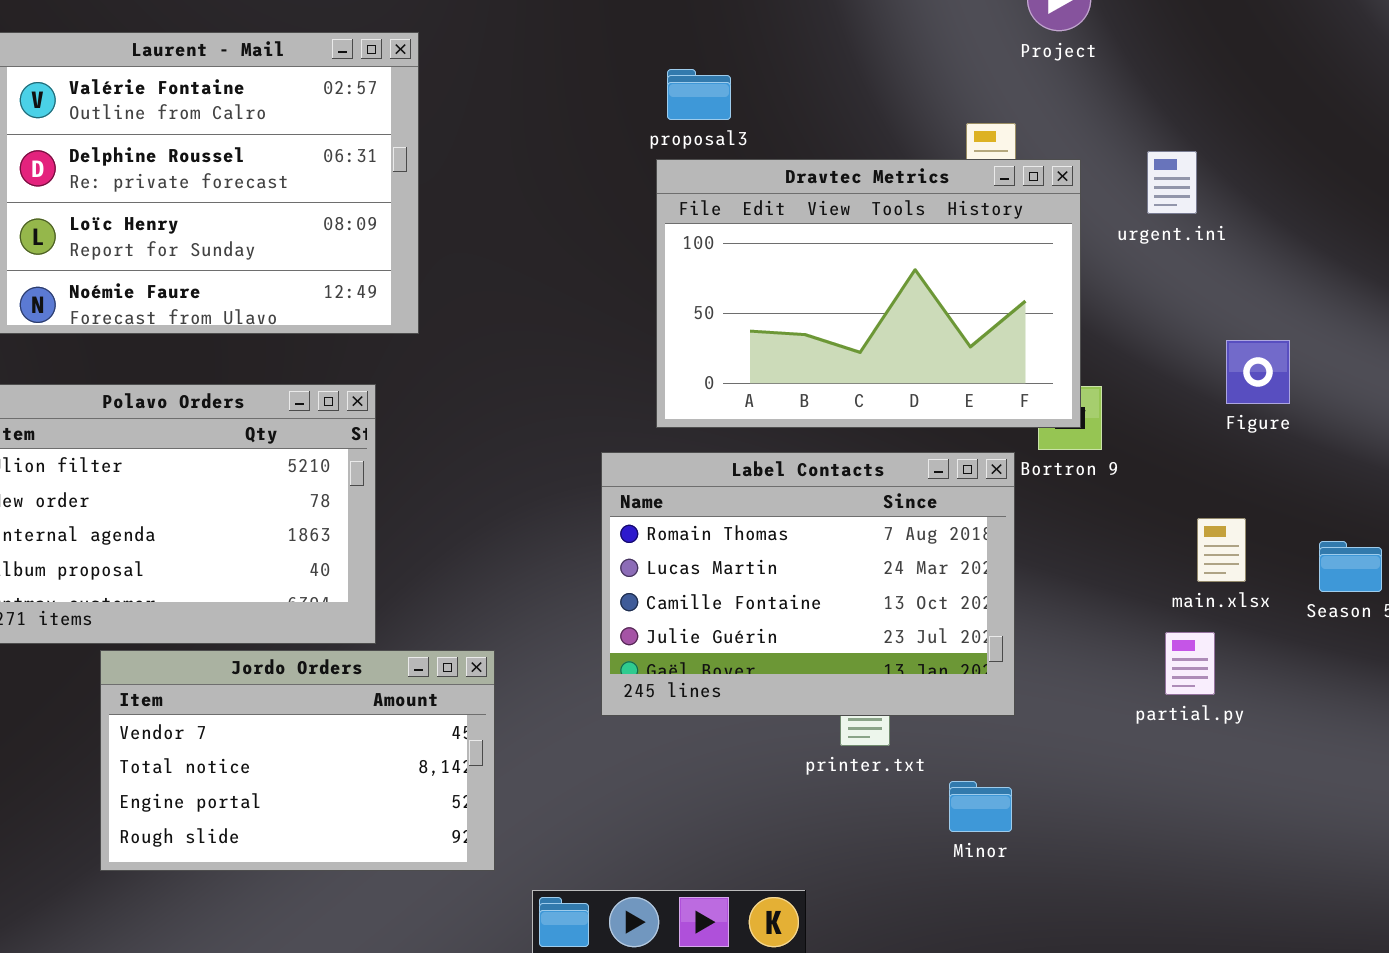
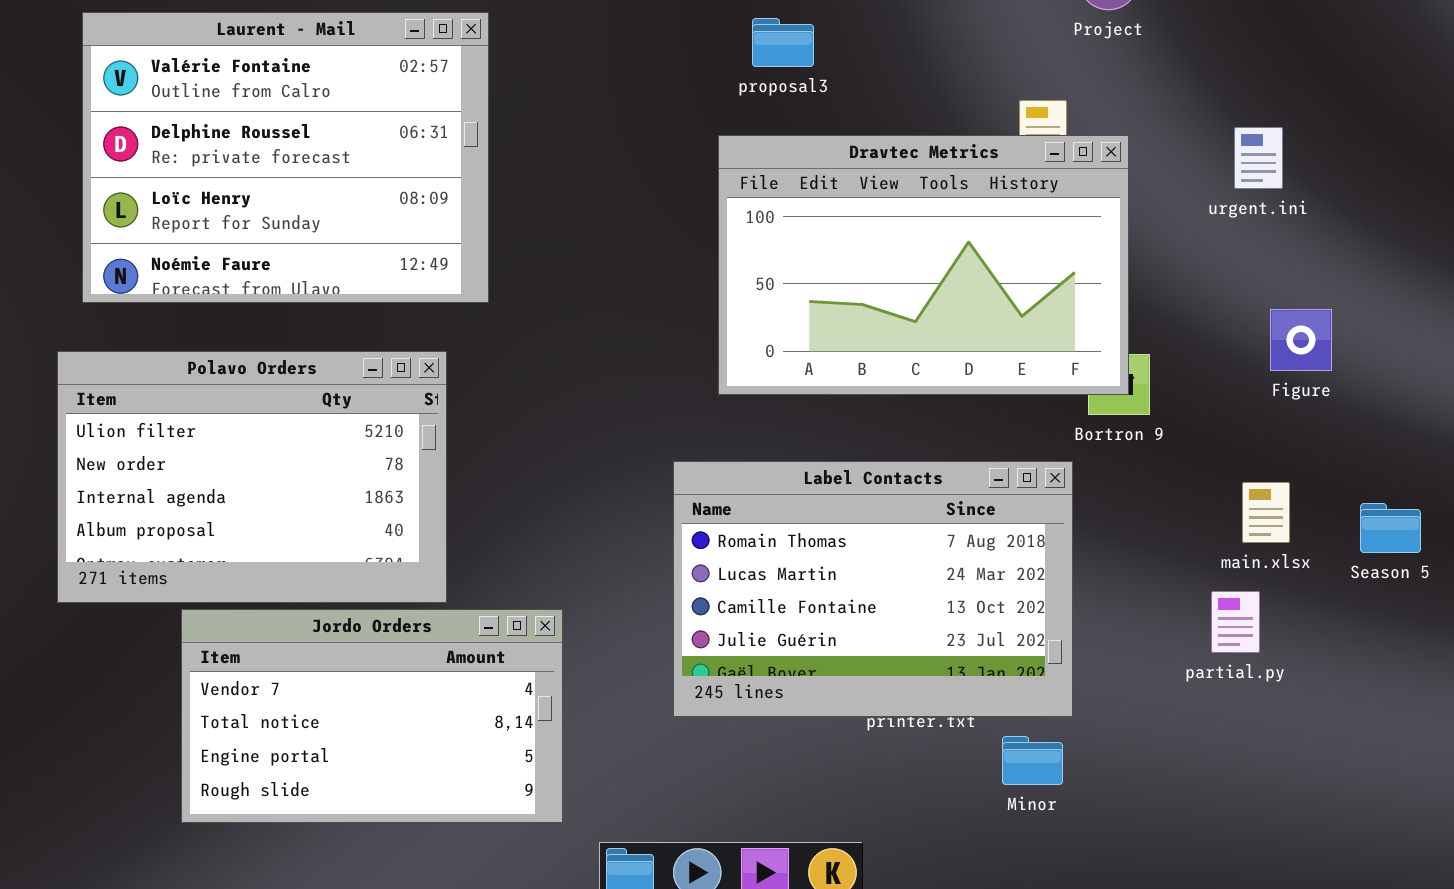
proposal3: [667,69,731,120] -> [752,18,814,67], moved
urgent.ini: [1147,151,1197,214] -> [1234,127,1283,189], moved
Label Contacts: [601,452,1015,716] -> [673,461,1073,717], moved

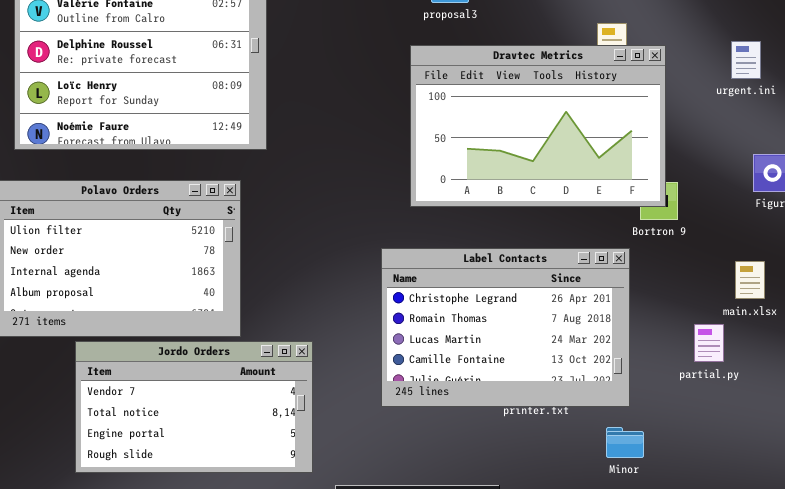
Label Contacts: [673,461,1073,717] -> [381,248,630,407], scrolled up 1 row
partial.py: [1211,591,1260,653] -> [694,324,724,362], moved
Minor: [1002,736,1063,785] -> [606,427,644,458], moved

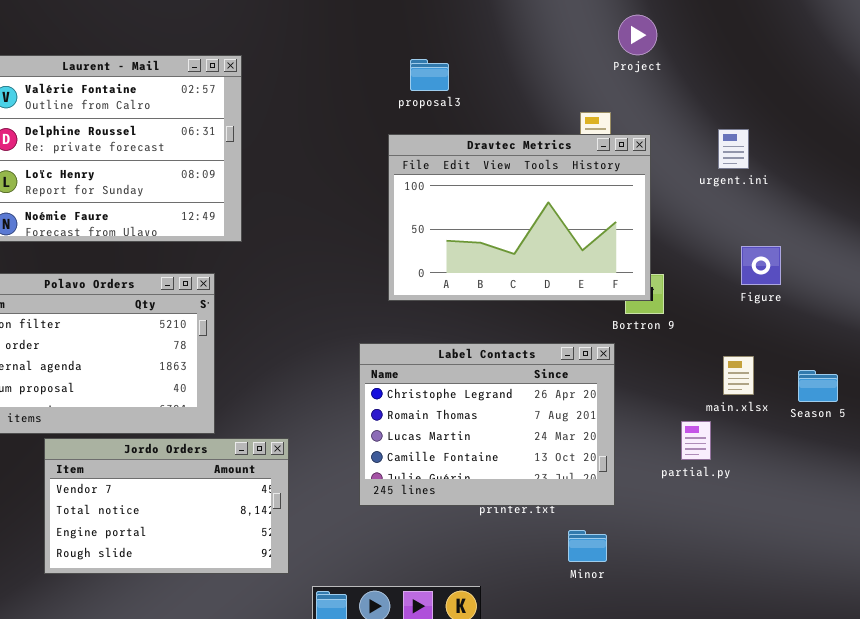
Minor: [606,427,644,458] -> [568,530,607,562], moved

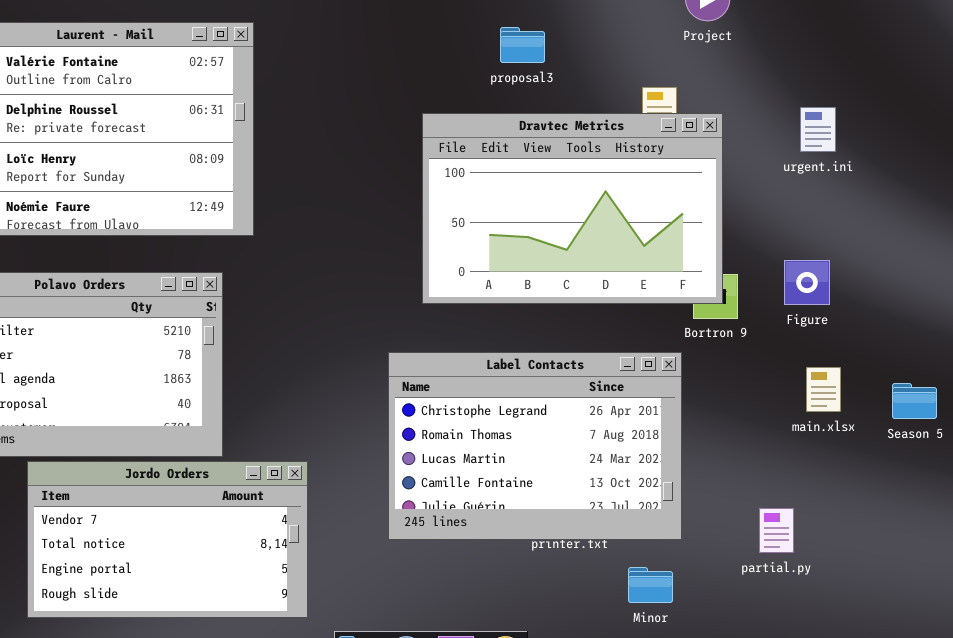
proposal3: [410,59,449,91] -> [500,27,545,63], moved
Figure: [741,246,781,285] -> [784,260,830,305], moved
partial.py: [681,421,711,460] -> [759,508,794,553], moved

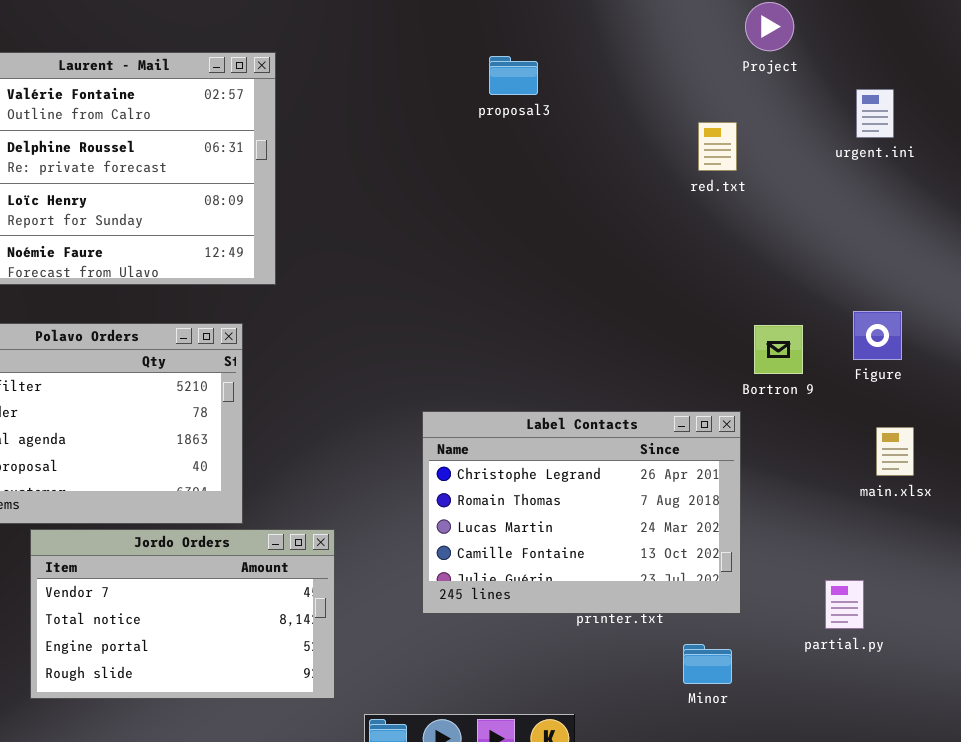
proposal3: [500,27,545,63] -> [489,56,538,95], moved
urgent.ini: [800,107,836,152] -> [856,89,894,138], moved
Dravtec Metrics: [422,113,723,304] -> none, closed

